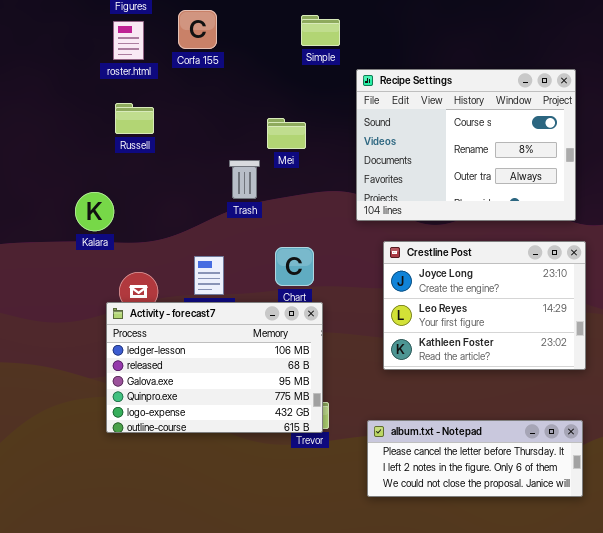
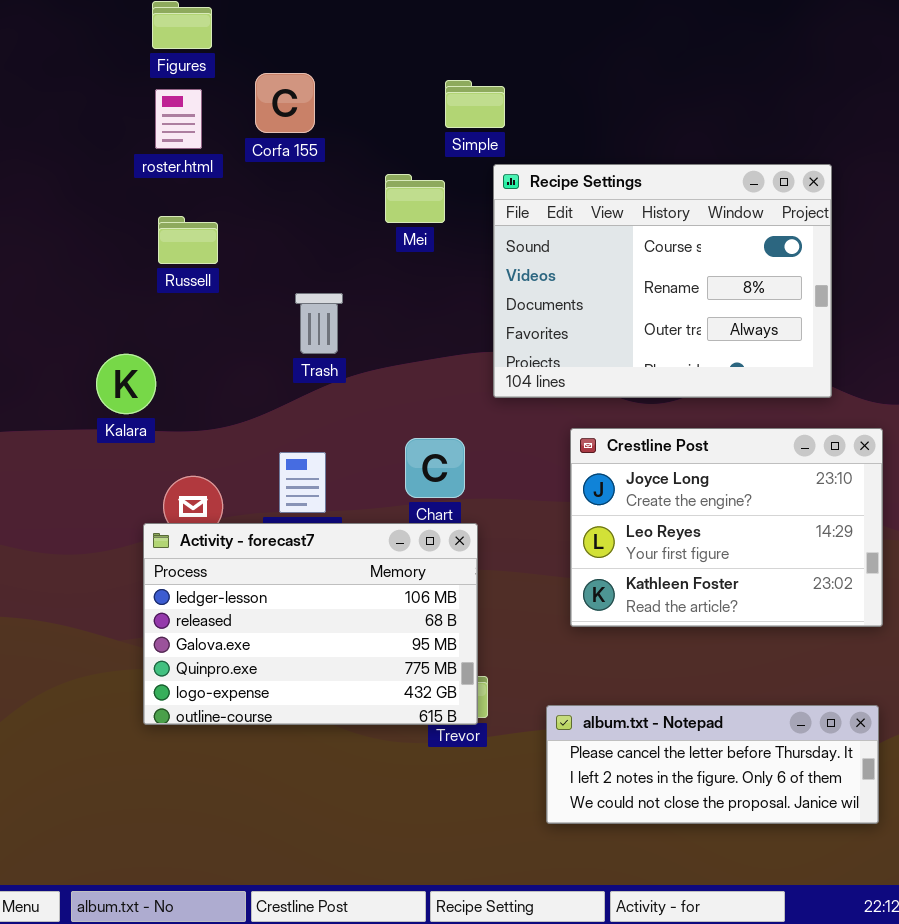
Recipe Settings: [356,69,576,221] -> [493,164,832,398], moved
Mei: [267,118,306,149] -> [385,174,445,223], moved
Trash: [229,160,260,199] -> [295,293,343,354], moved

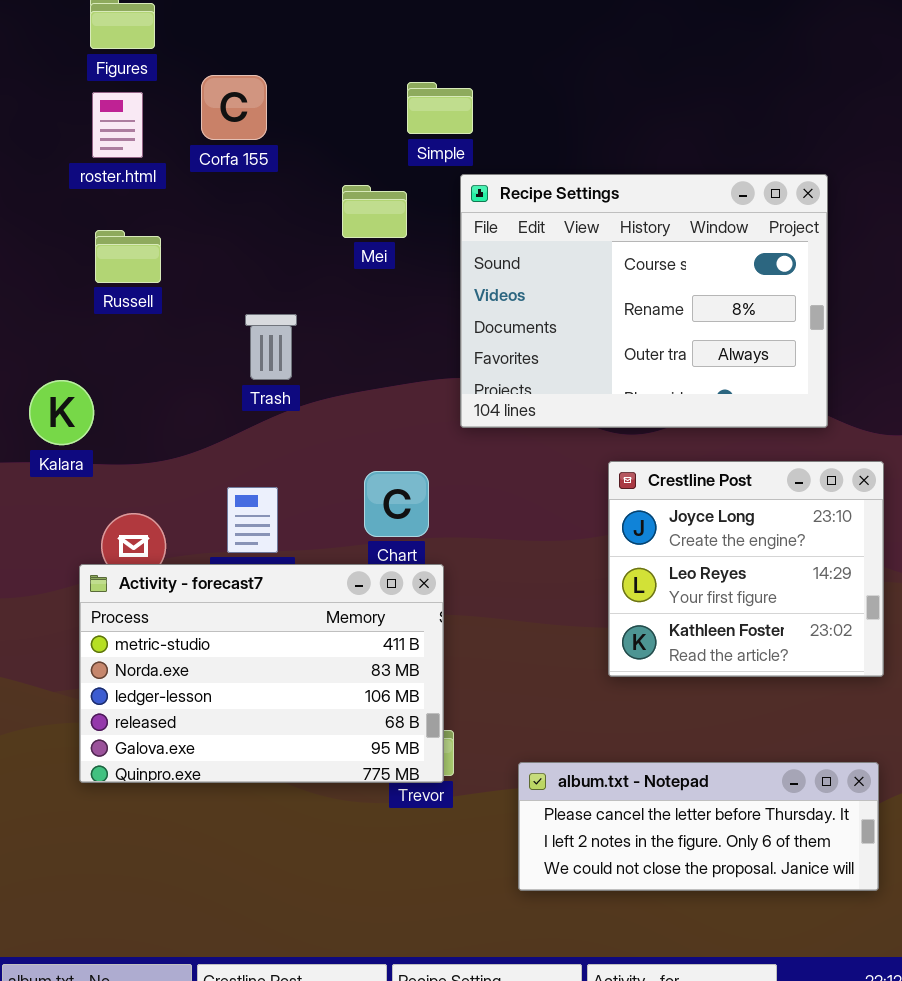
Crestline Post: [570,428,883,627] -> [608,461,884,677], resized
Activity - forecast7: [143,523,478,725] -> [79,564,444,783], scrolled up 2 rows

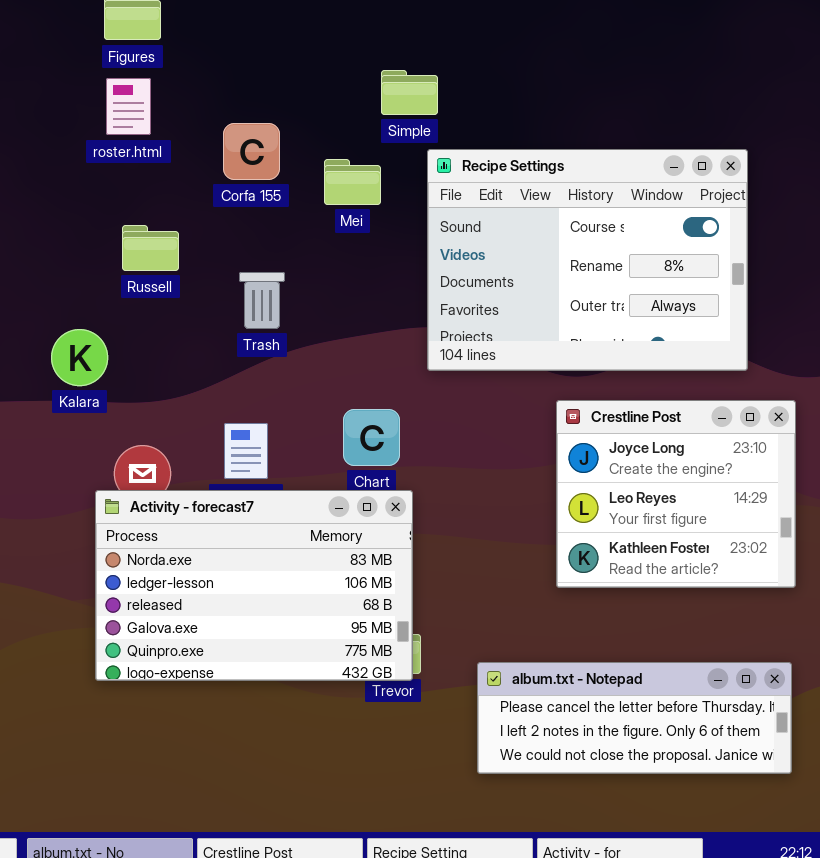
Corfa 155: [201,75,267,140] -> [223,123,280,180], moved
Russell: [95,230,161,283] -> [122,225,179,271], moved
Activity - forecast7: [79,564,444,783] -> [95,490,413,681], scrolled down 1 row

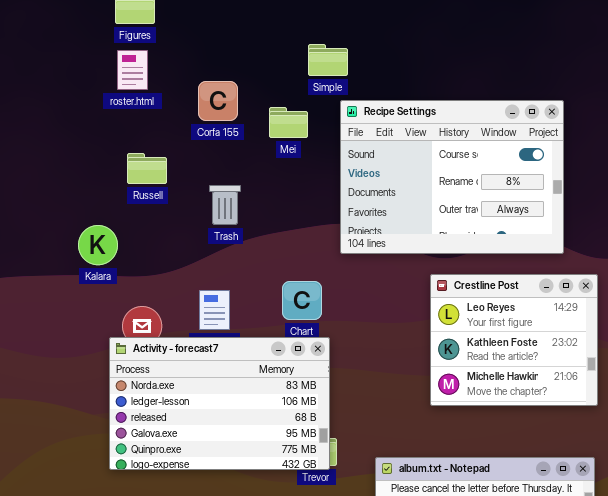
Crestline Post: [556,400,796,588] -> [430,274,598,406], scrolled down 1 row

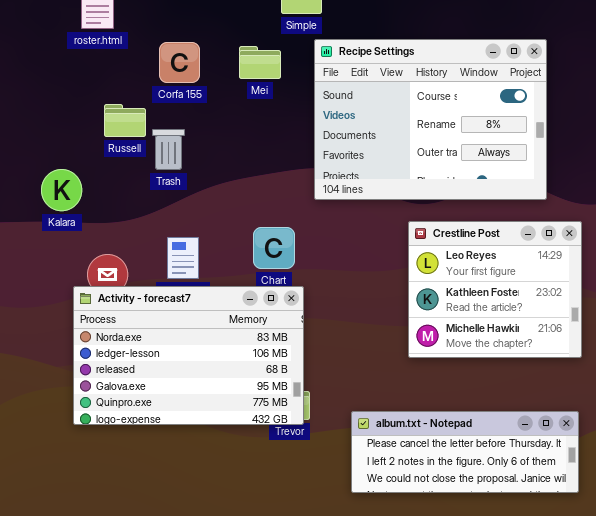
Corfa 155: [198,81,238,121] -> [159,42,200,83], moved
Russell: [127,153,167,184] -> [104,104,146,137], moved
Trash: [209,185,241,225] -> [152,129,185,170], moved

